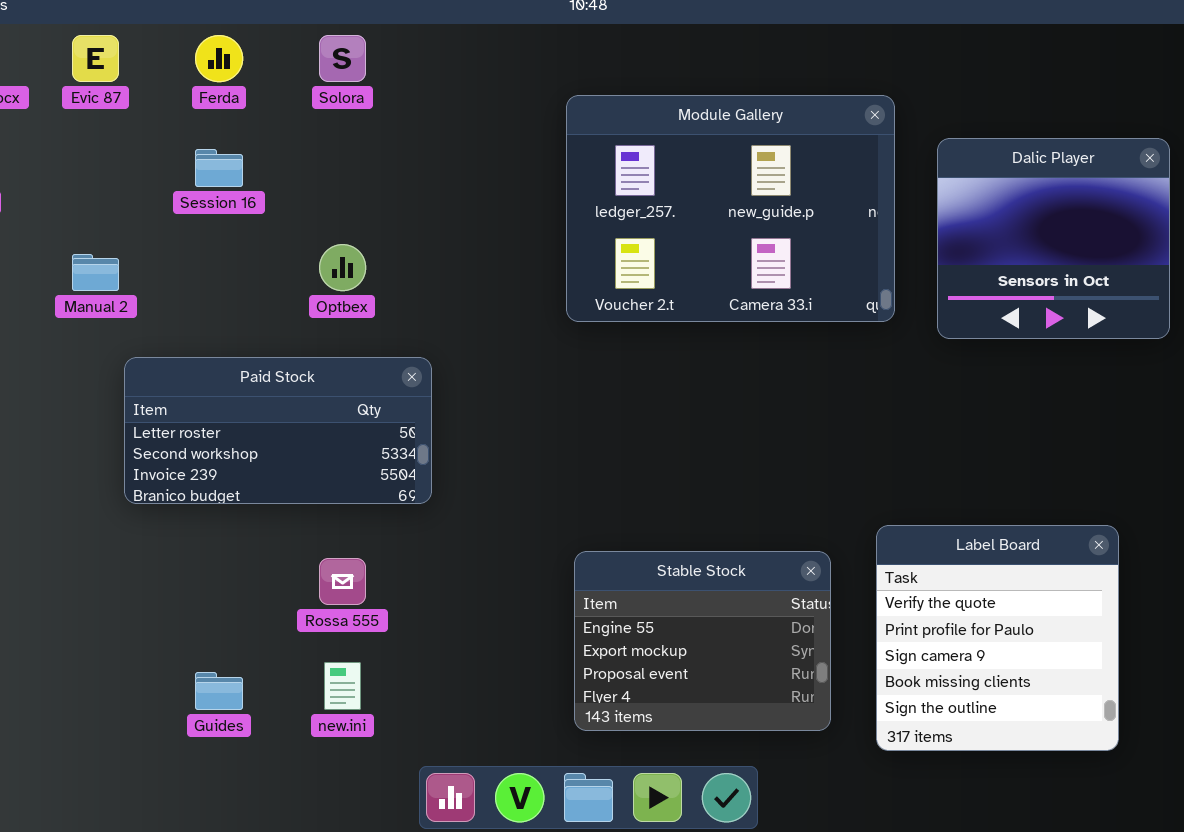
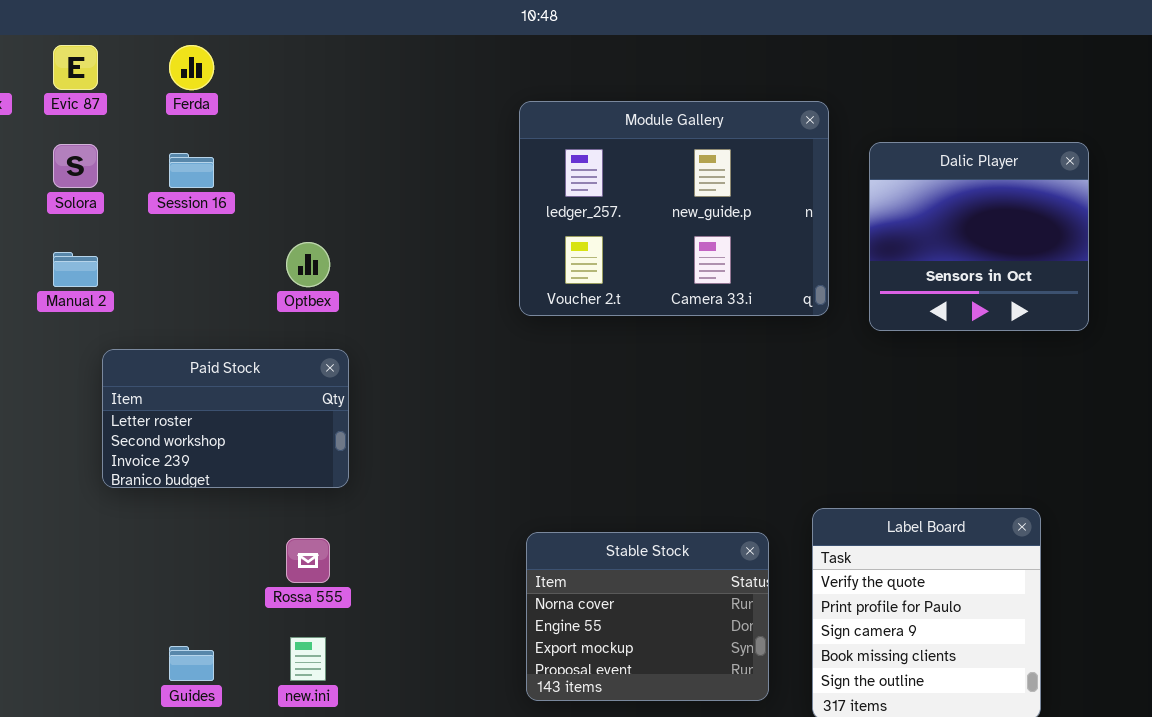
Solora: [319,35,366,82] -> [53,144,98,188], moved
Paid Stock: [124,357,432,504] -> [102,349,349,488], resized
Stable Stock: [574,551,831,731] -> [526,532,769,701], scrolled up 1 row

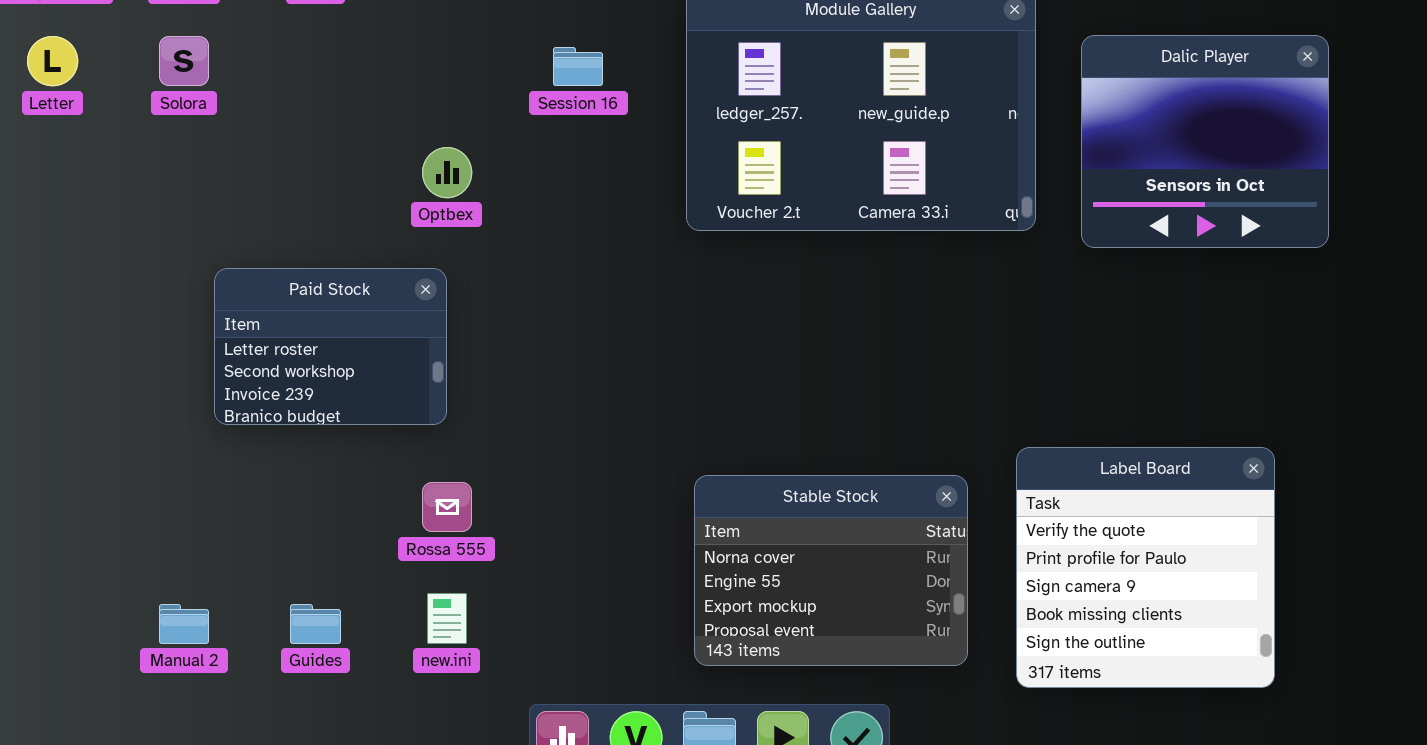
Session 16: [169,153,214,188] -> [553,47,603,86], moved
Manual 2: [53,252,98,287] -> [159,604,209,644], moved
Paid Stock: [102,349,349,488] -> [214,268,447,425], resized

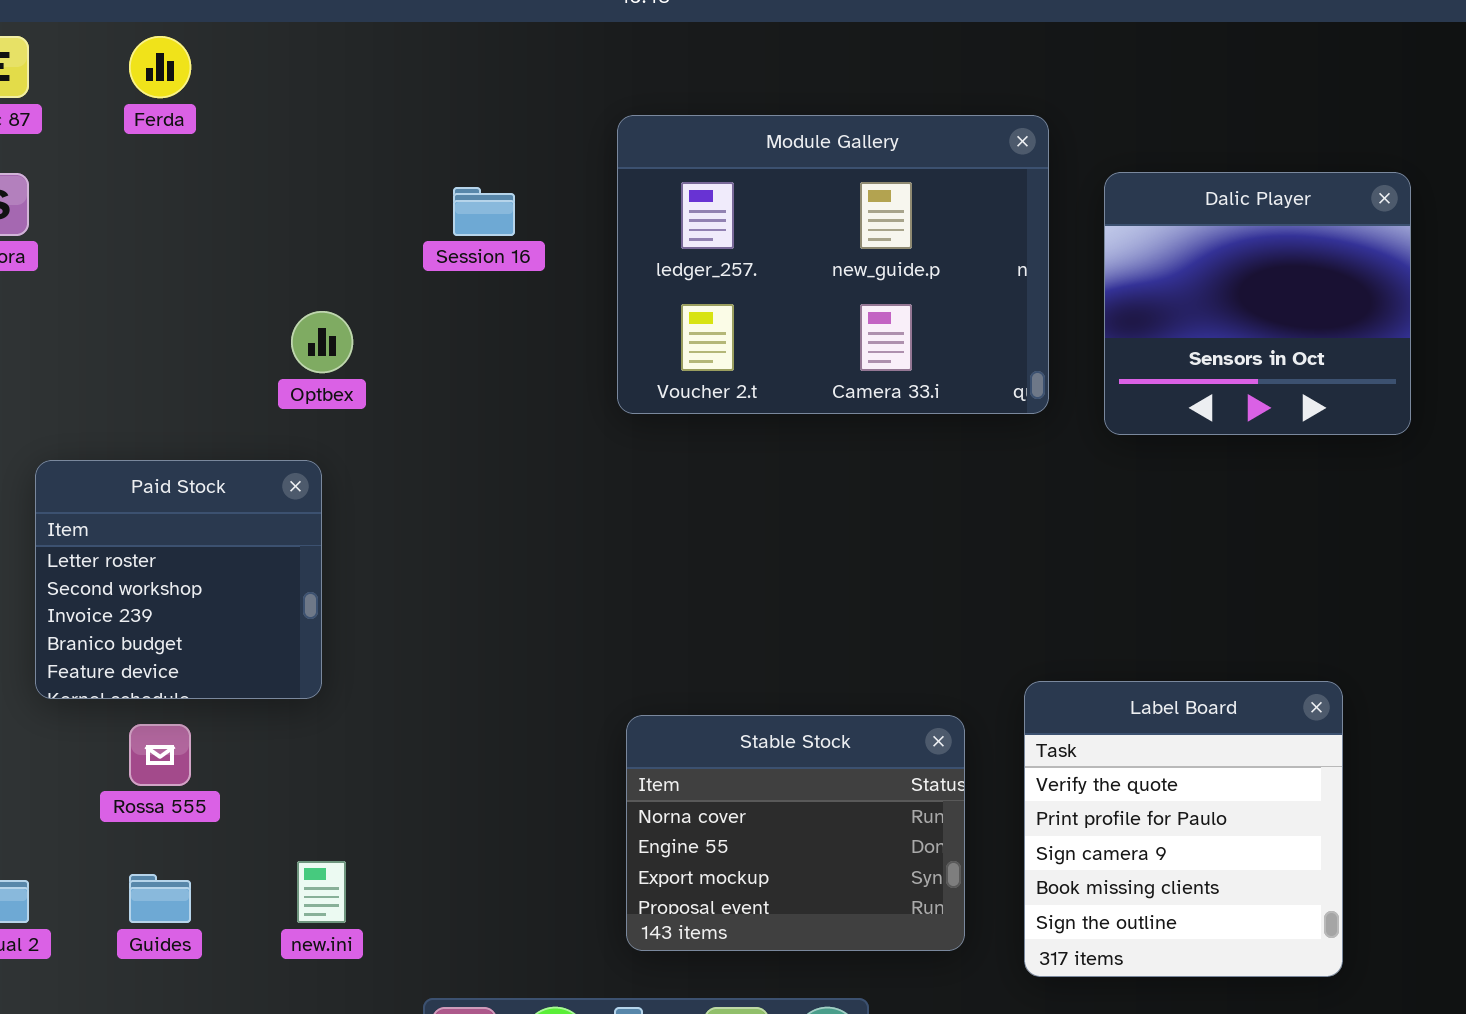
Paid Stock: [214,268,447,425] -> [35,460,322,699], resized
Rossa 555: [422,482,472,532] -> [129,724,191,786], moved

